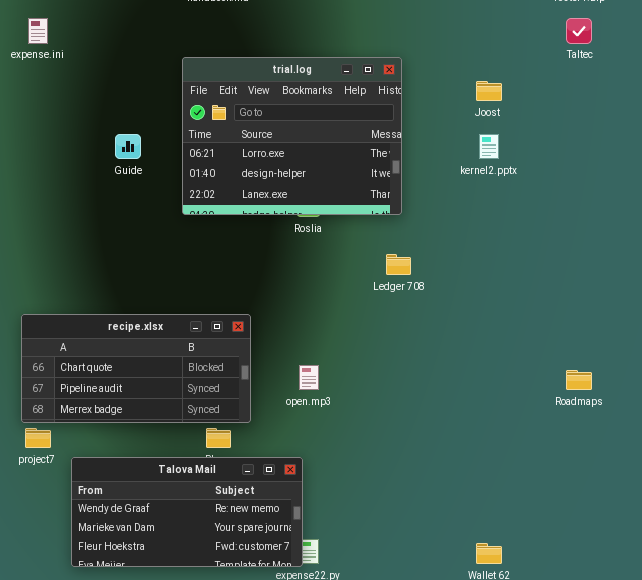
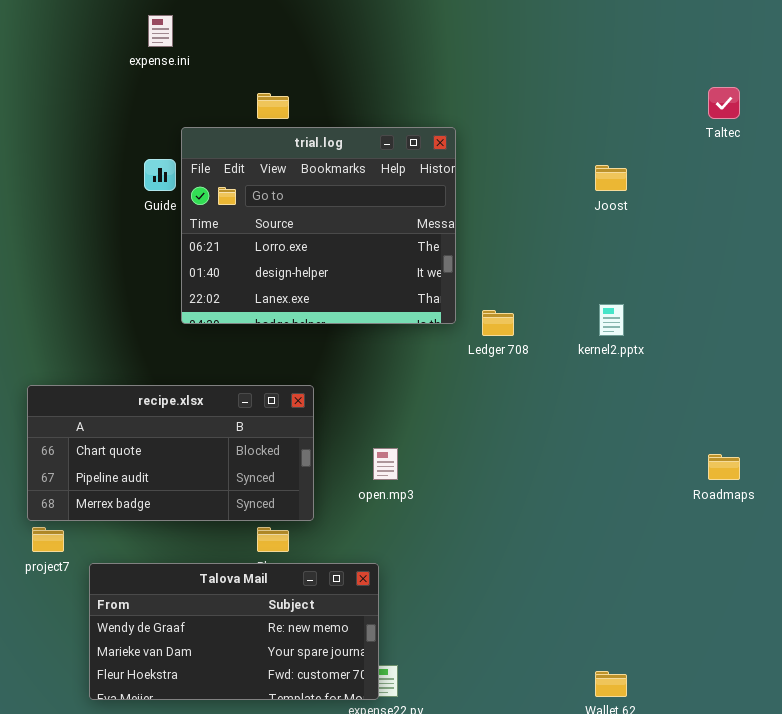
expense.ini: [28,18,48,44] -> [148,15,173,47], moved
Taltec: [566,18,592,44] -> [708,87,740,119], moved
trial.log: [182,57,402,215] -> [181,127,456,324], moved
Joost: [476,81,502,101] -> [595,165,627,191], moved
kernel2.pptx: [479,134,499,159] -> [599,304,624,336], moved

